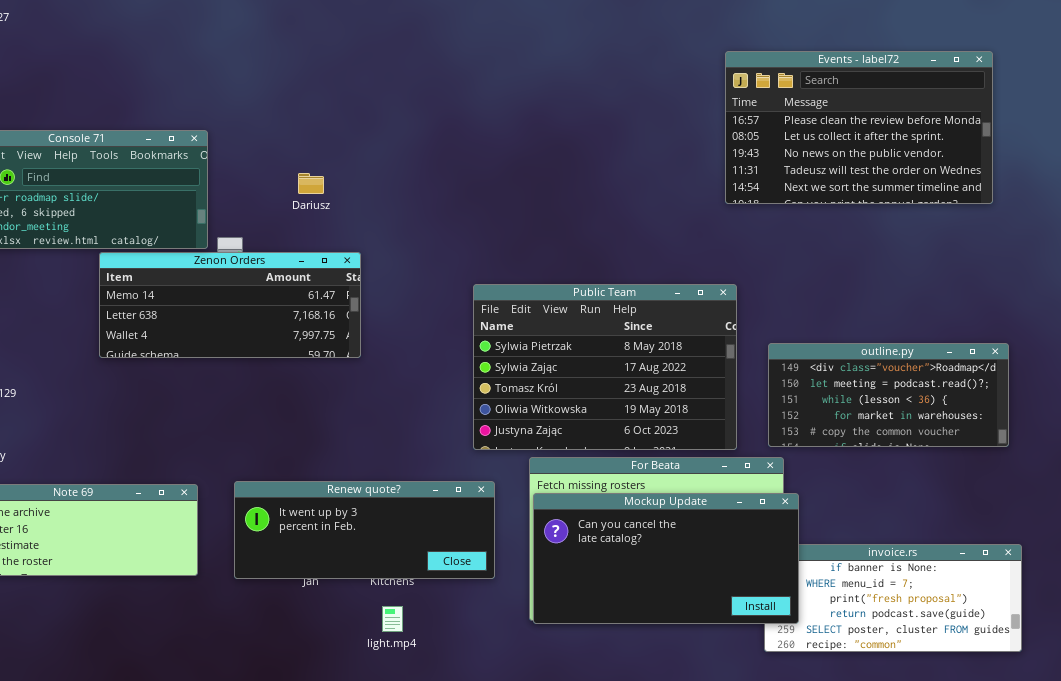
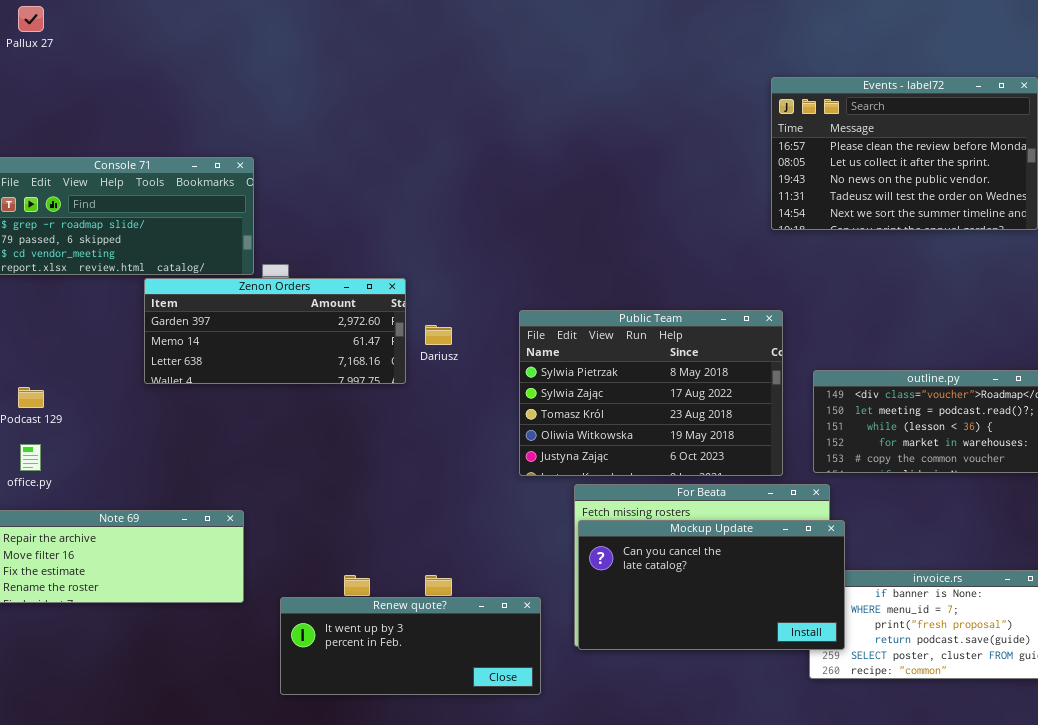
Dariusz: [298,173,324,194] -> [425,325,452,345], moved
Zenon Orders: [99,252,361,358] -> [144,278,406,384], scrolled up 1 row
Renew quote?: [234,481,495,579] -> [280,597,541,695], moved

